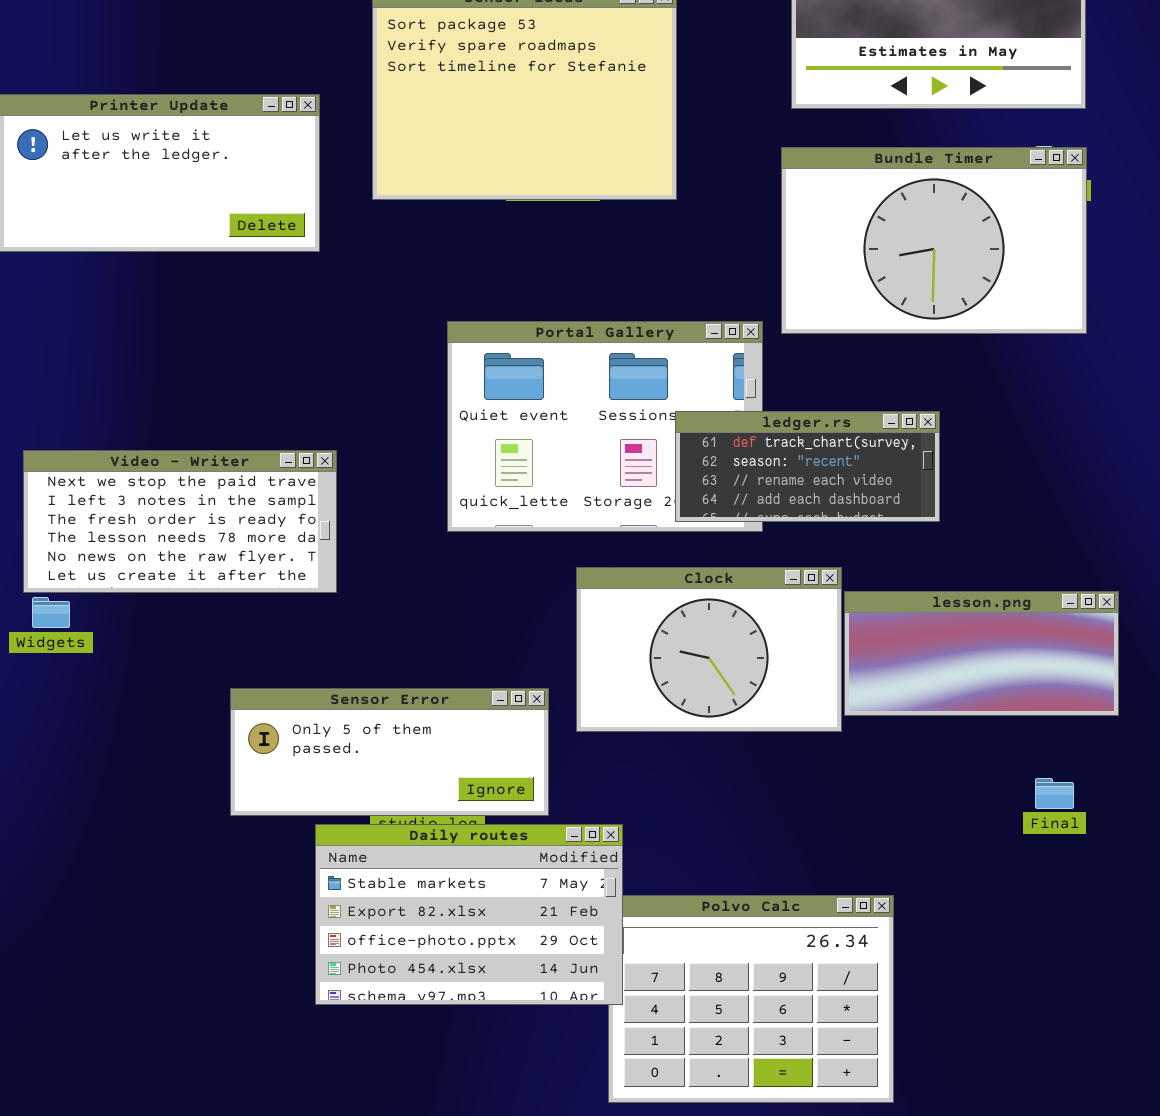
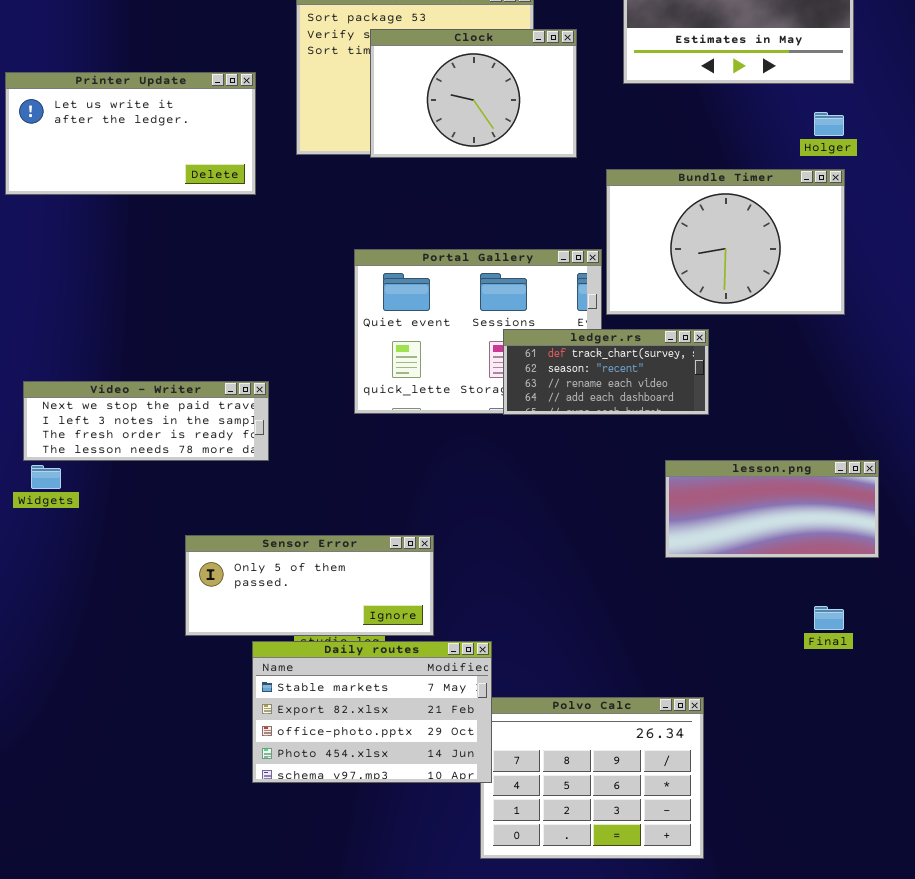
Bundle Timer: [781,147,1087,334] -> [606,169,845,315], moved
ledger.rs: [675,411,940,522] -> [503,329,709,415], moved
Video - Writer: [23,450,337,593] -> [23,381,269,461], resized
Clock: [576,567,842,732] -> [370,29,577,158], moved

